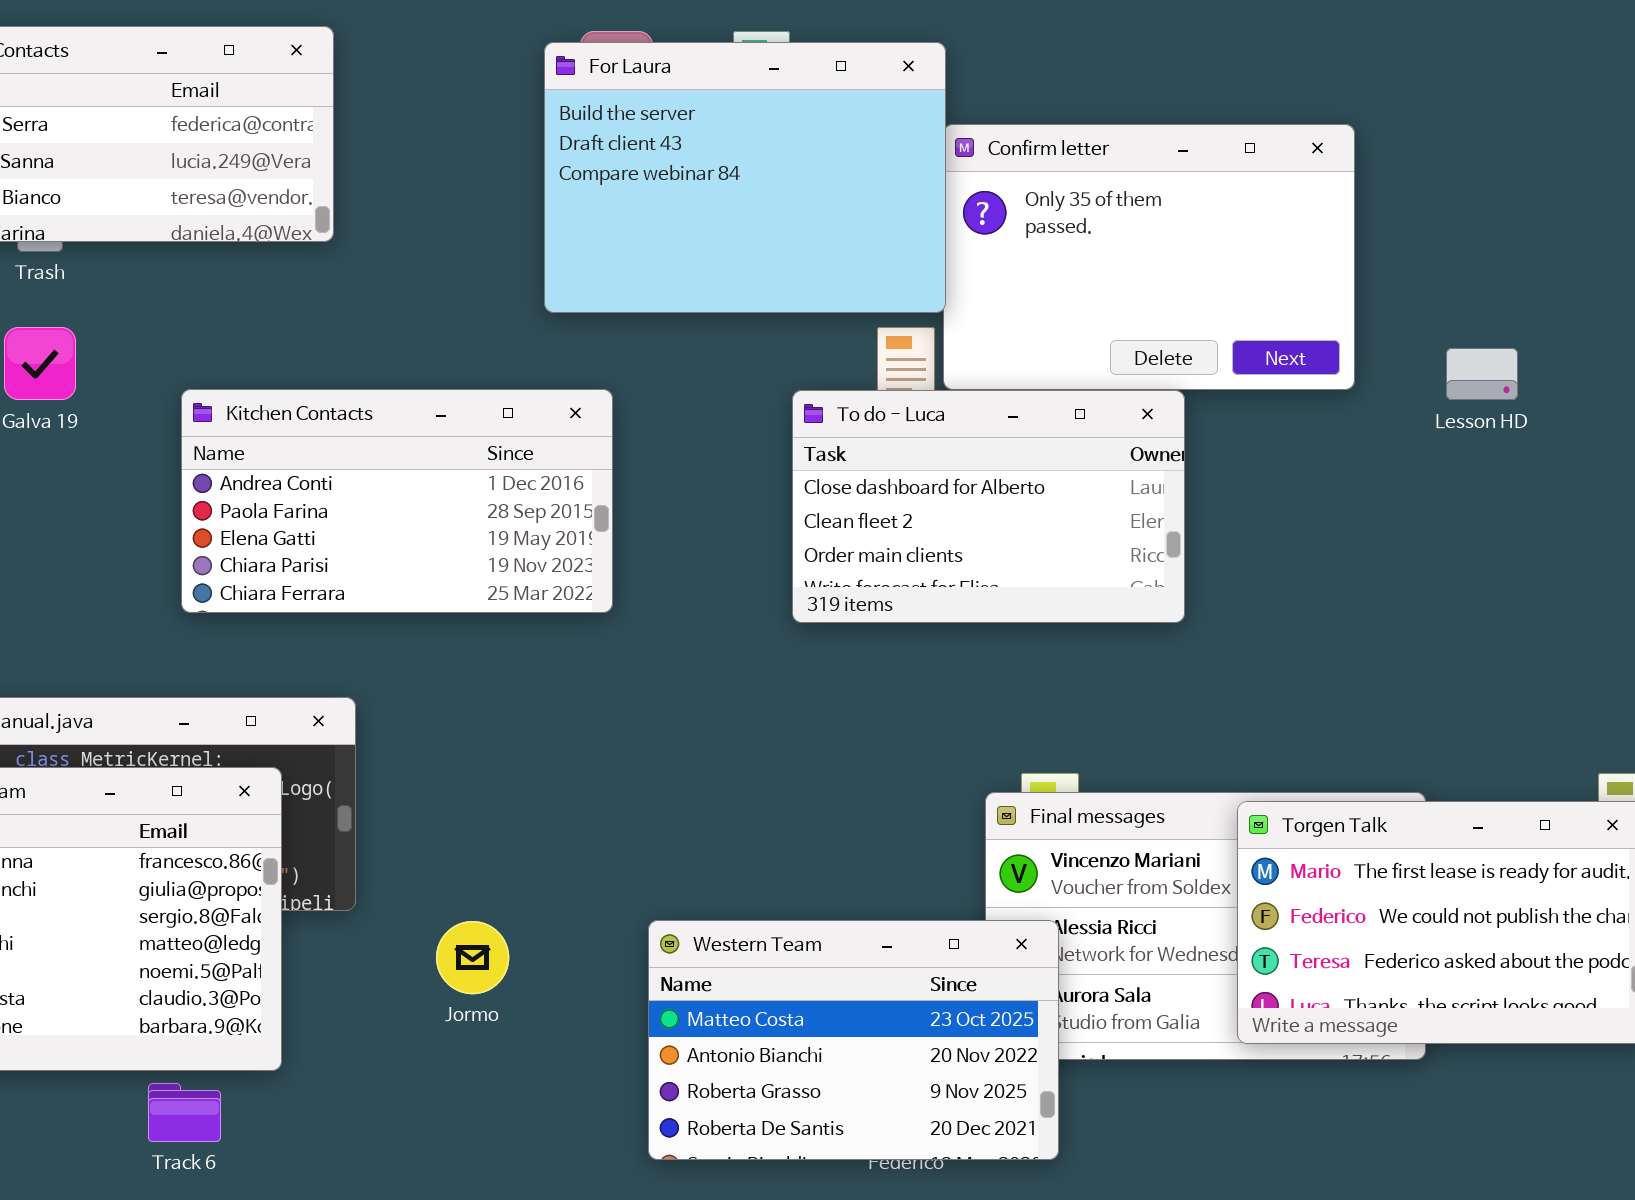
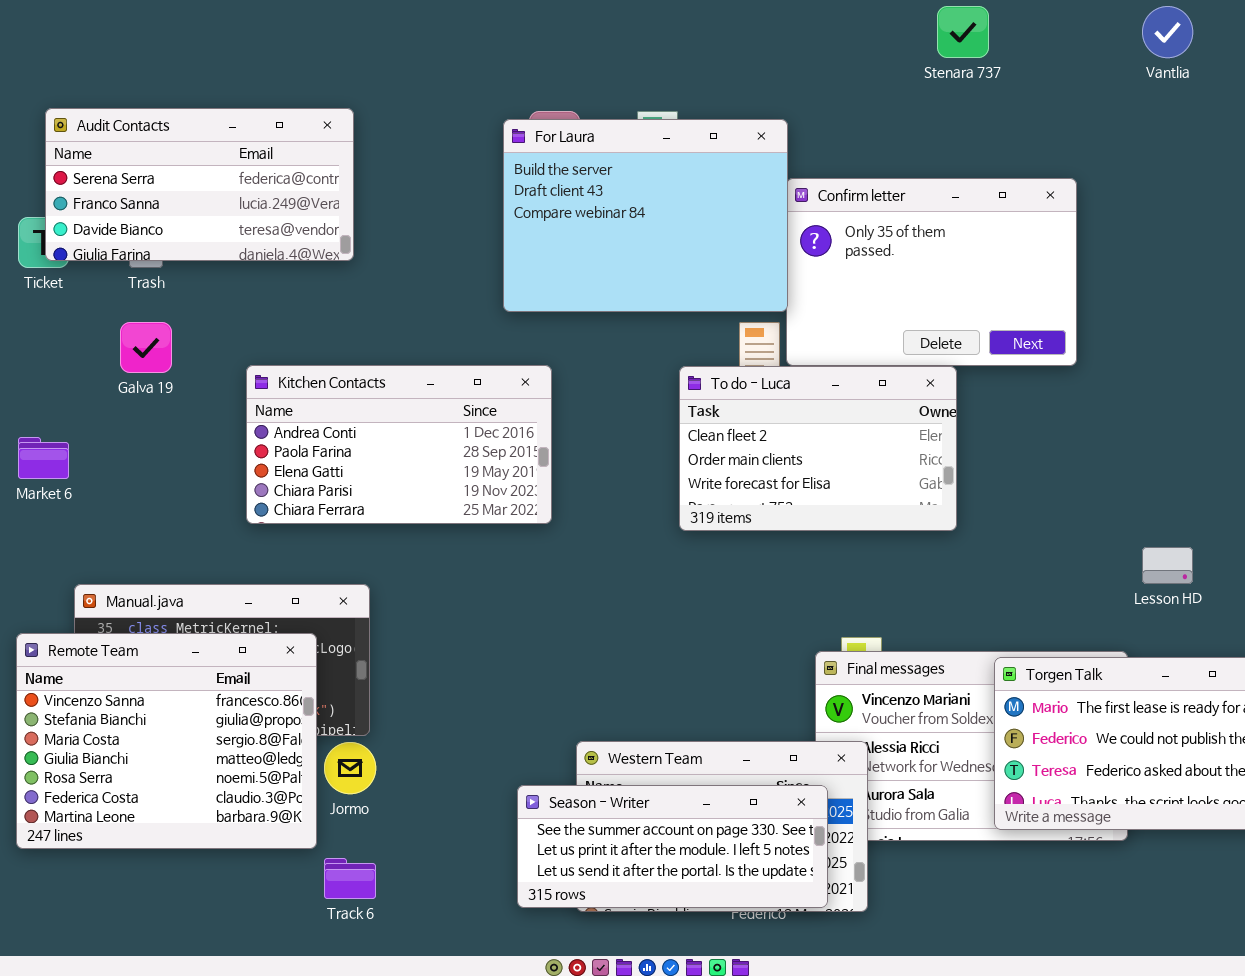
Lesson HD: [1446,348,1518,400] -> [1142,547,1193,584], moved
To do - Luca: [792,390,1185,623] -> [679,366,957,531], scrolled down 1 row
Jormo: [436,921,509,994] -> [324,742,376,794], moved
Season - Writer: none -> [517,785,828,908], opened
Track 6: [148,1083,221,1142] -> [324,858,376,899], moved

